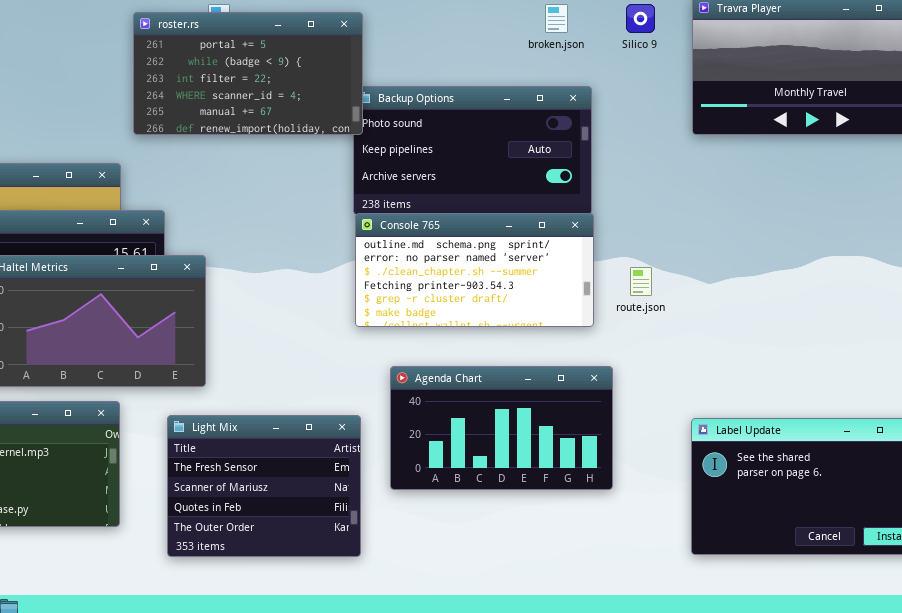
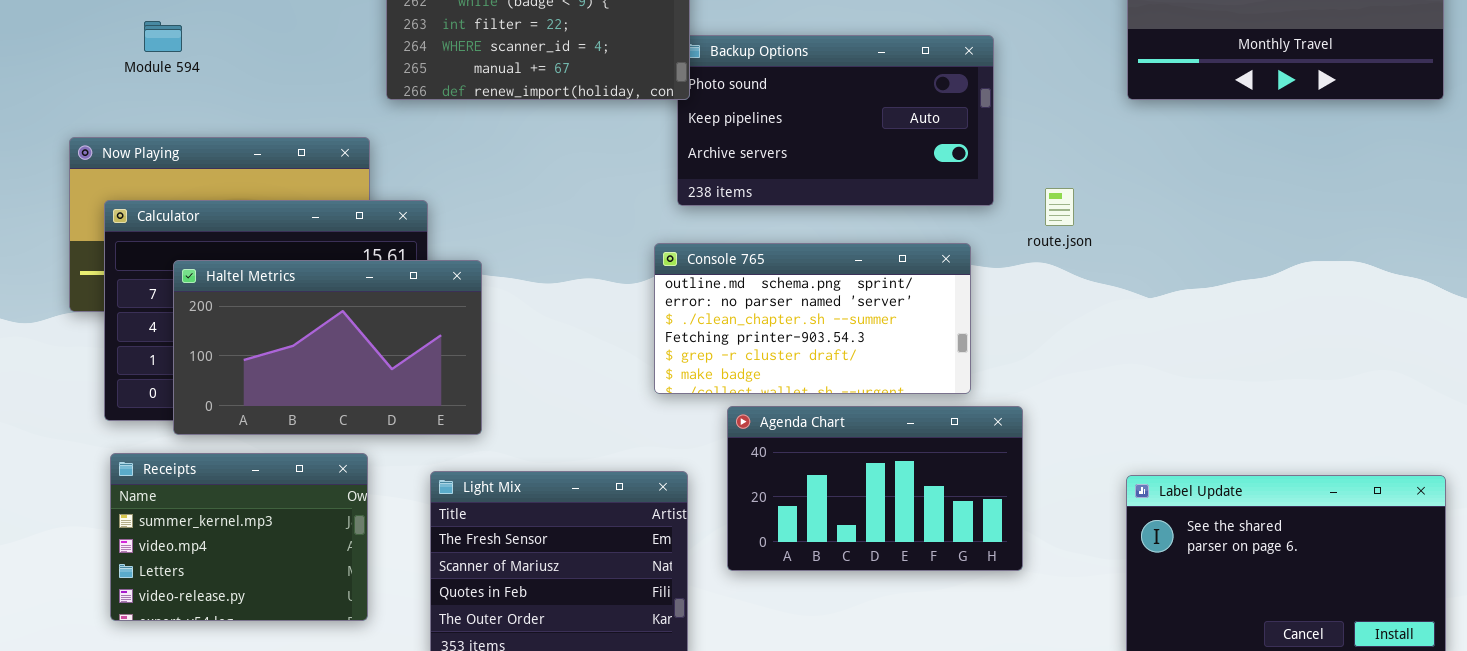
Console 765: [355,213,594,327] -> [654,243,971,394], moved
route.json: [630,267,652,296] -> [1045,188,1074,226], moved

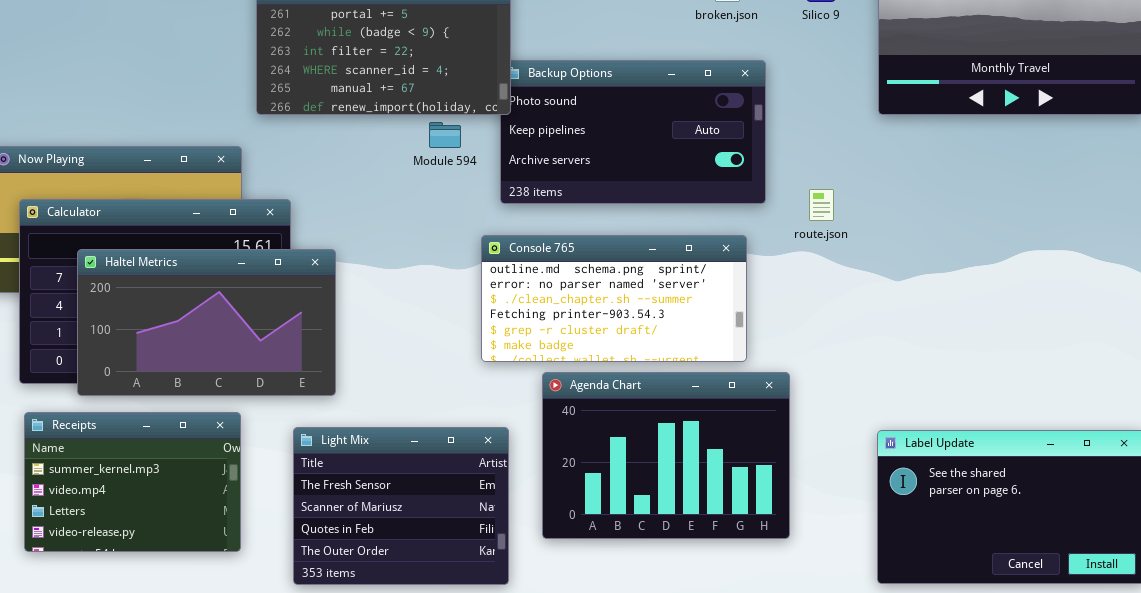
Module 594: [144,21,182,52] -> [429,122,461,148], moved
Agenda Chart: [727,406,1023,571] -> [542,372,790,539], resized

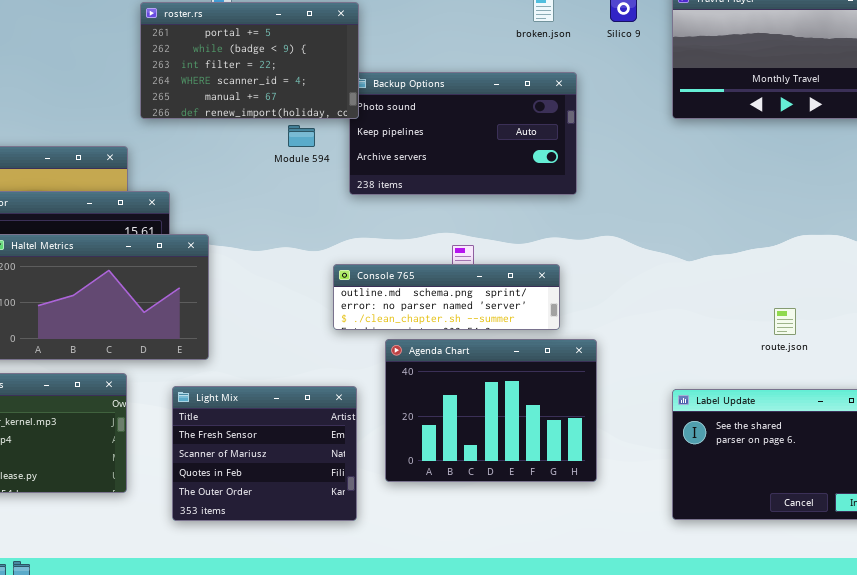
route.json: [809,189,834,221] -> [774,308,796,335], moved
Console 765: [481,235,747,362] -> [333,264,560,330], resized

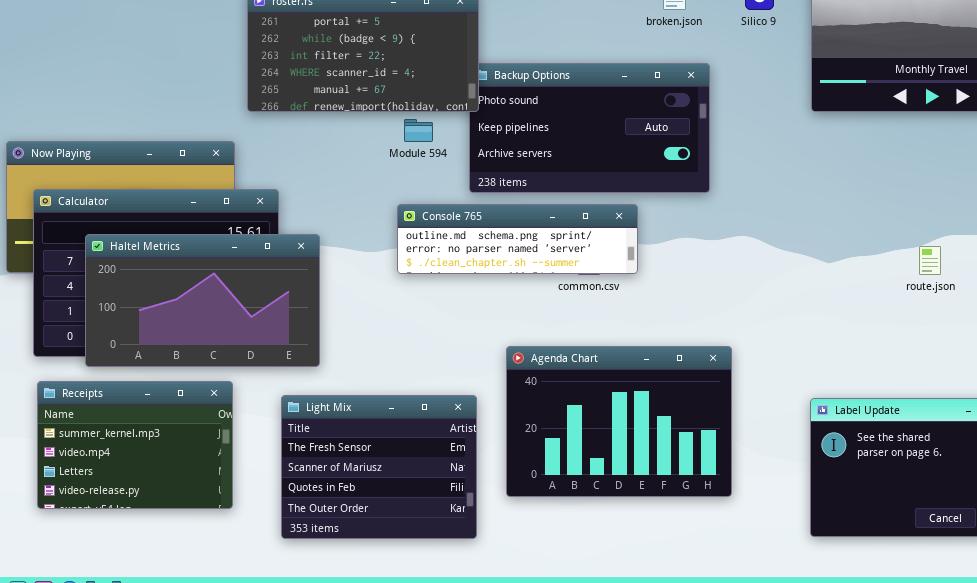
Console 765: [333,264,560,330] -> [397,204,638,274], moved
route.json: [774,308,796,335] -> [919,246,941,275], moved

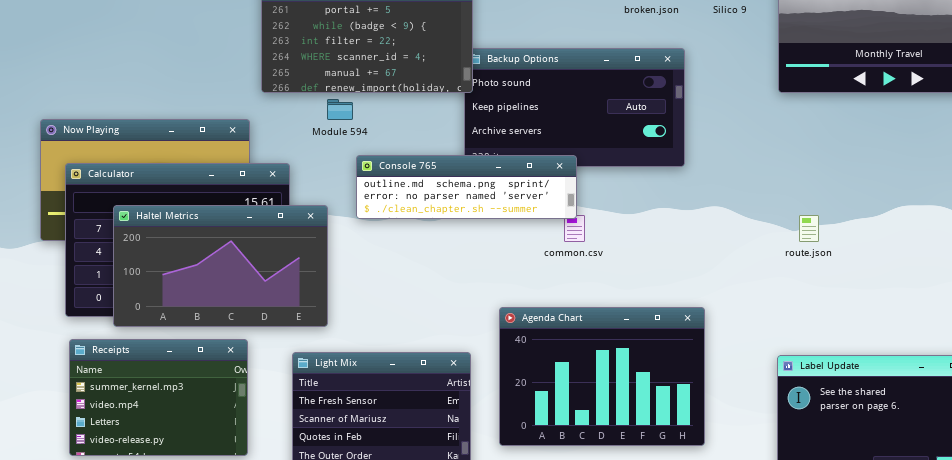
Module 594: [404,119,433,142] -> [327,99,353,120], moved
Console 765: [397,204,638,274] -> [356,155,577,219], moved
route.json: [919,246,941,275] -> [799,215,819,242], moved

